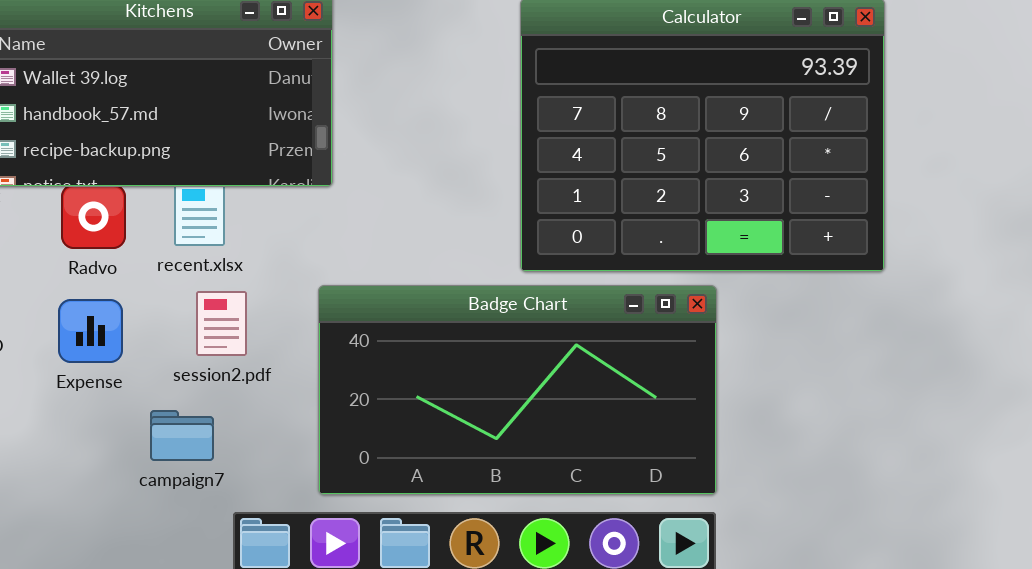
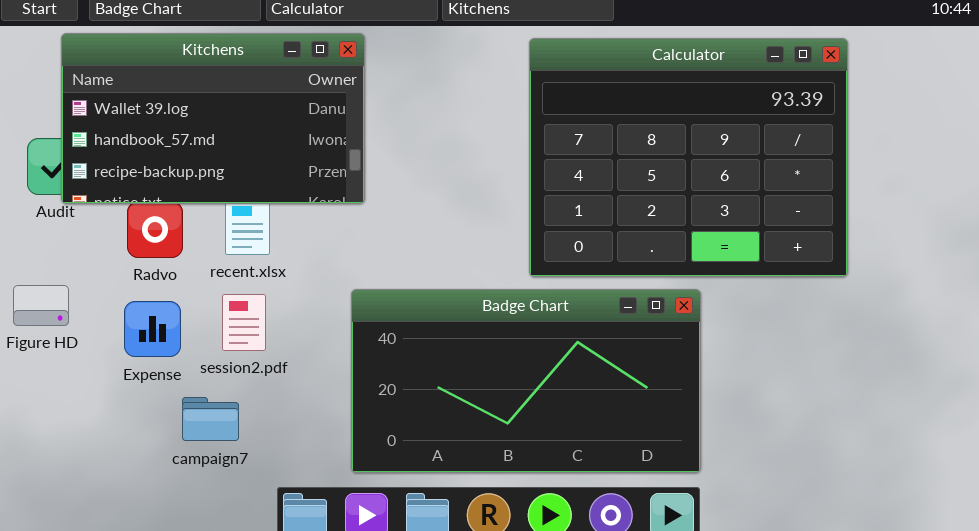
session2.pdf: [196,291,247,356] -> [222,294,266,351], moved
campaign7: [150,410,214,461] -> [182,397,239,441], moved

